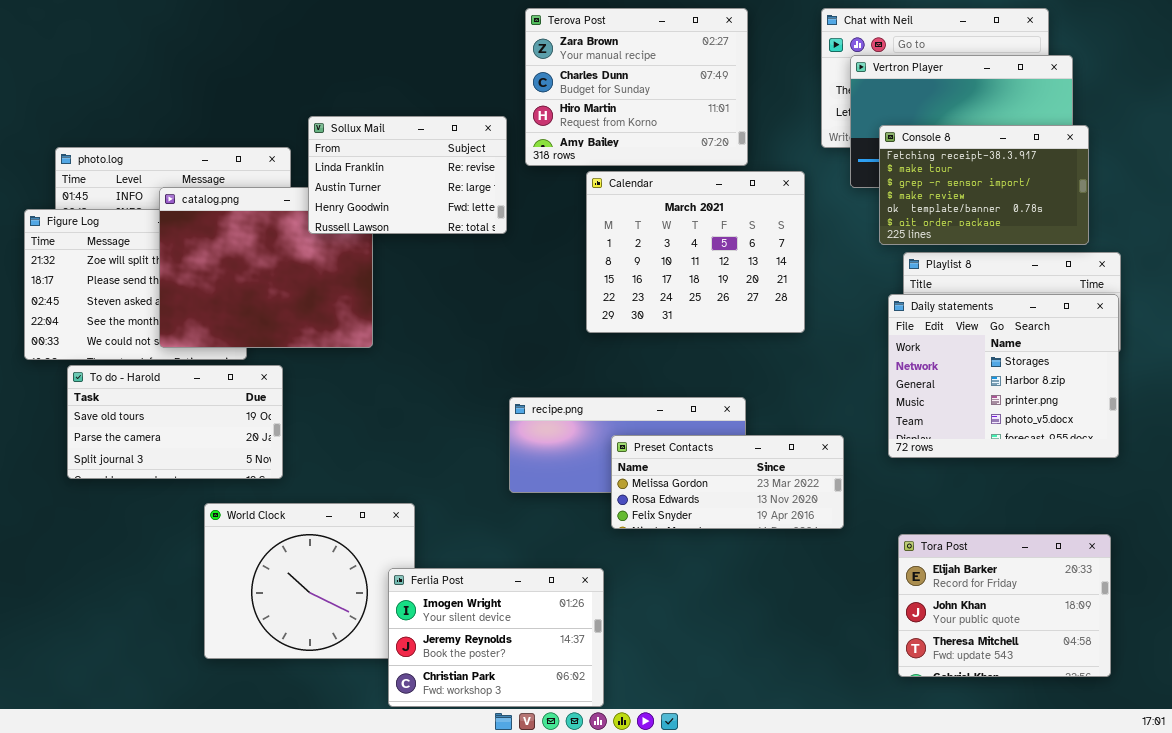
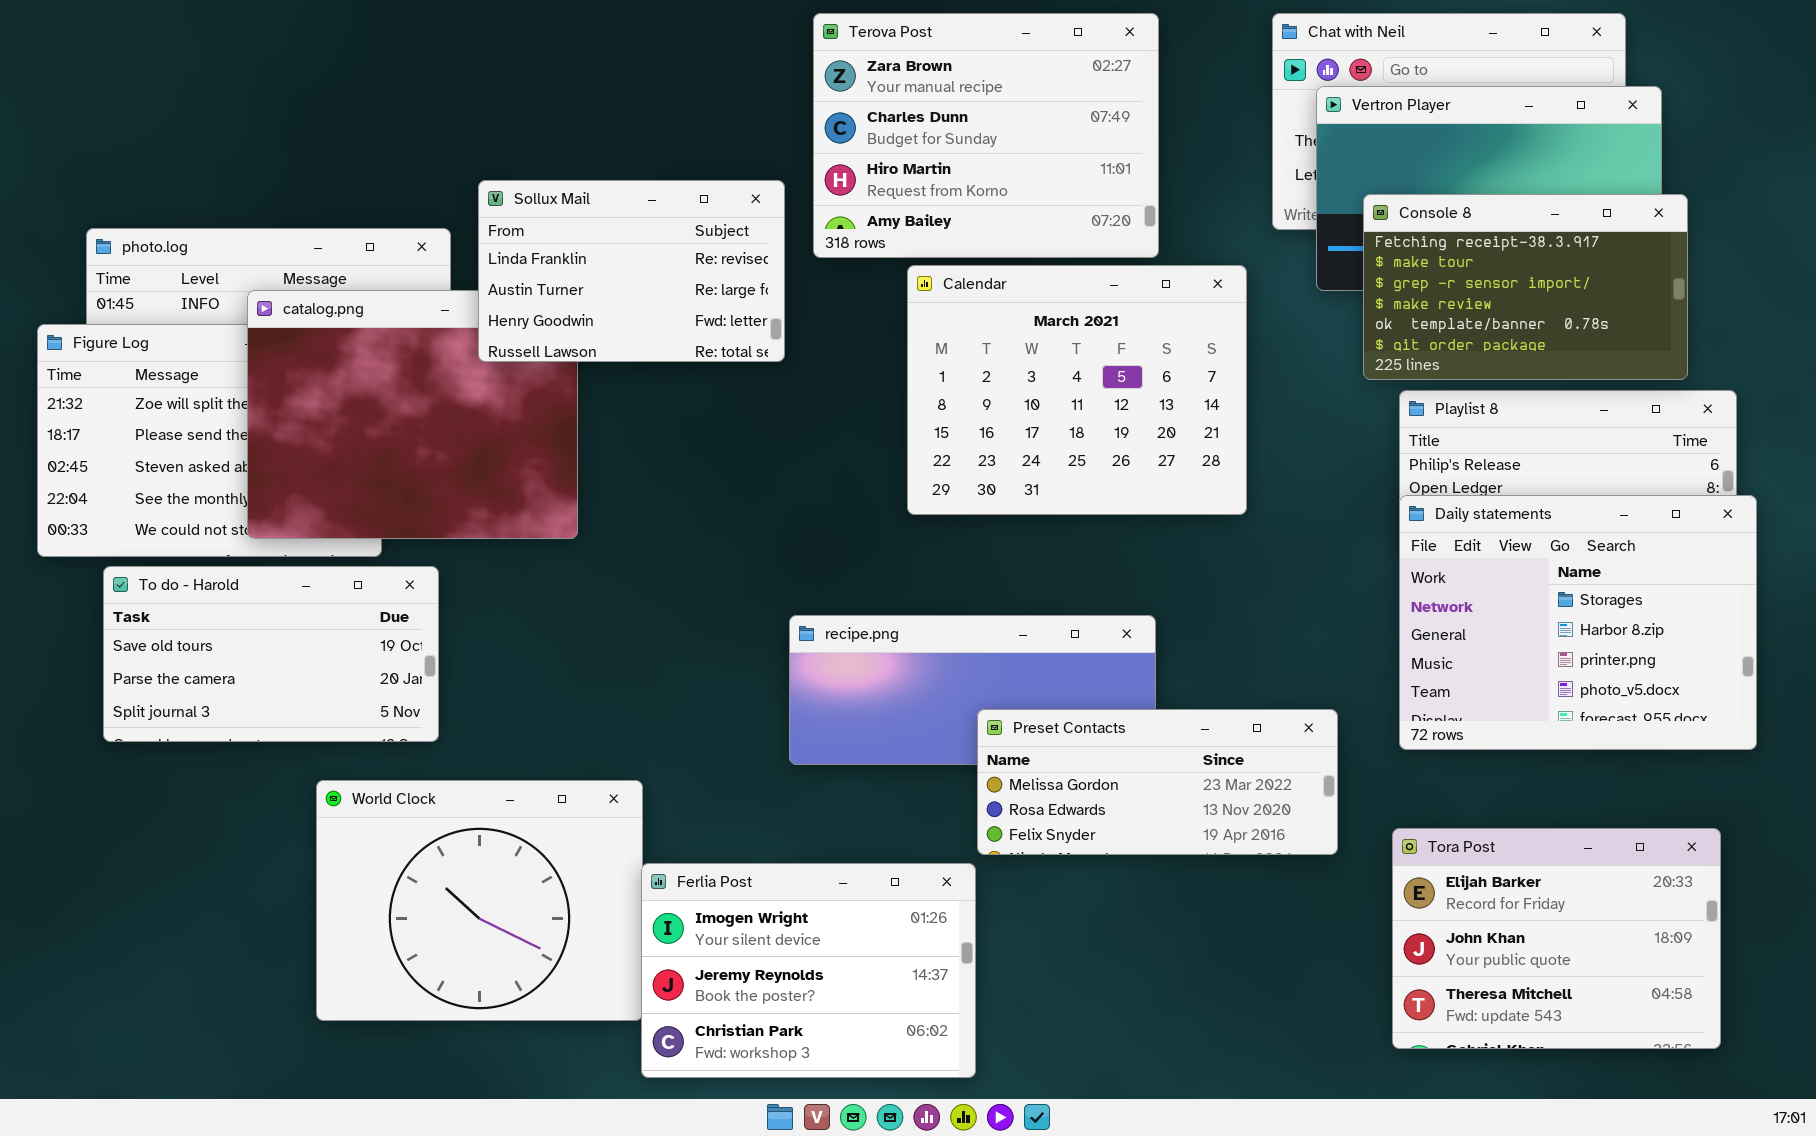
Daily statements: [888,294,1119,458] -> [1399,495,1757,750], moved
Preset Contacts: [611,435,844,529] -> [977,709,1338,855], moved
Ferlia Post: [388,568,604,707] -> [641,863,976,1078], moved

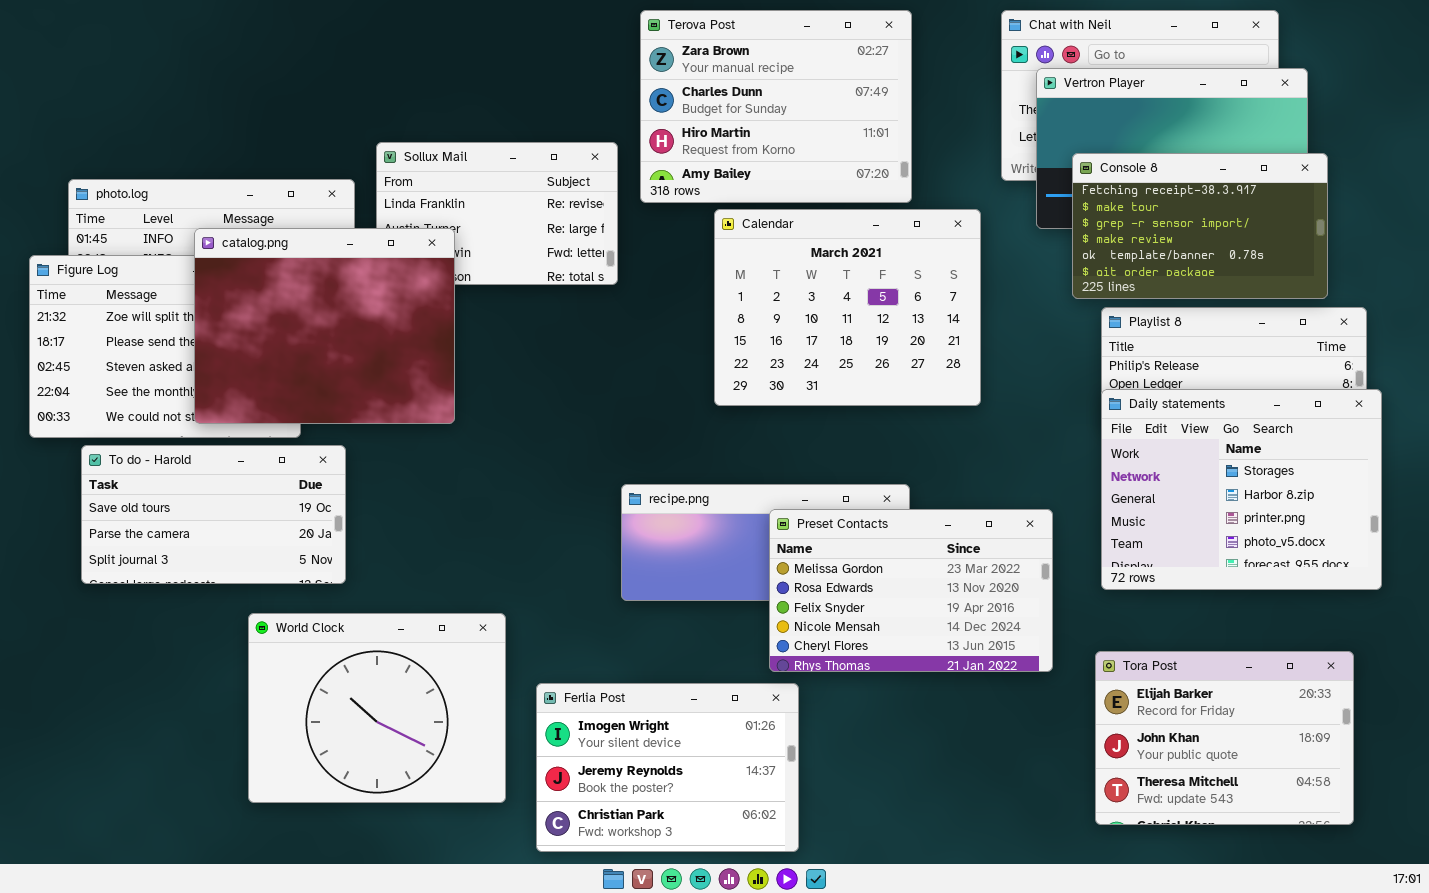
catalog.png: [247,290,578,539] -> [194,228,455,424], raised
Preset Contacts: [977,709,1338,855] -> [769,509,1053,672], resized
Ferlia Post: [641,863,976,1078] -> [536,683,799,852], moved

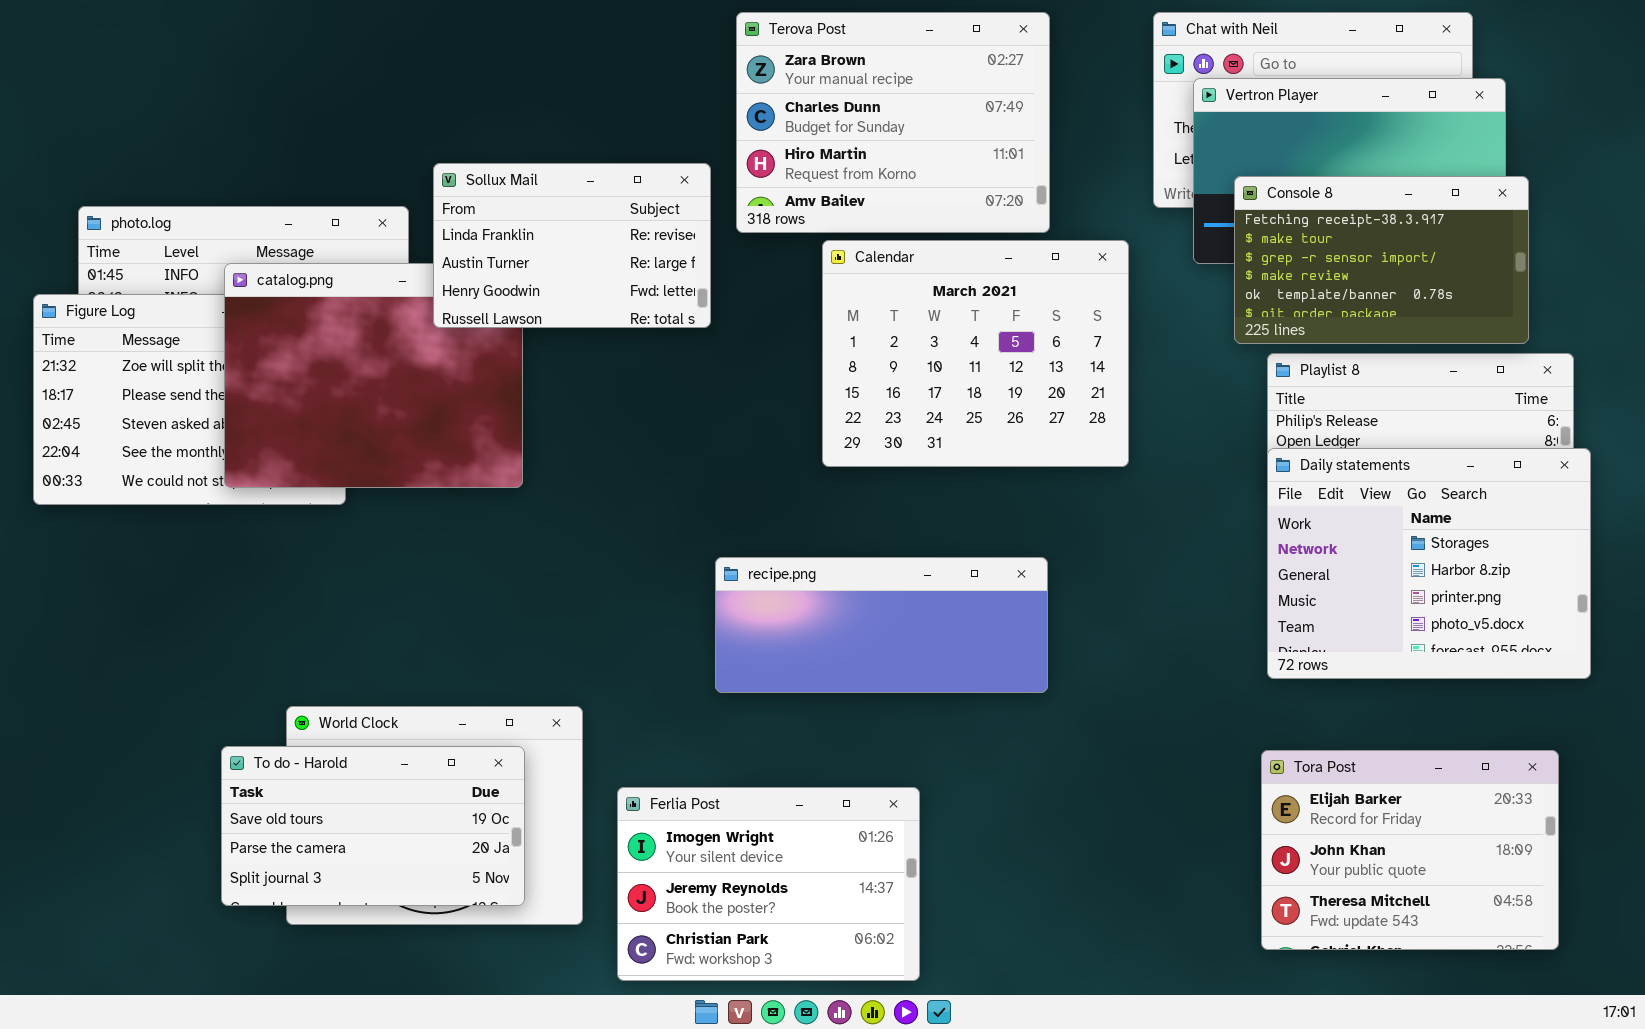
Sollux Mail: [376,142,618,285] -> [433,163,711,328], raised
To do - Harold: [81,445,346,584] -> [221,746,525,906], moved
Preset Contacts: [769,509,1053,672] -> none, closed

